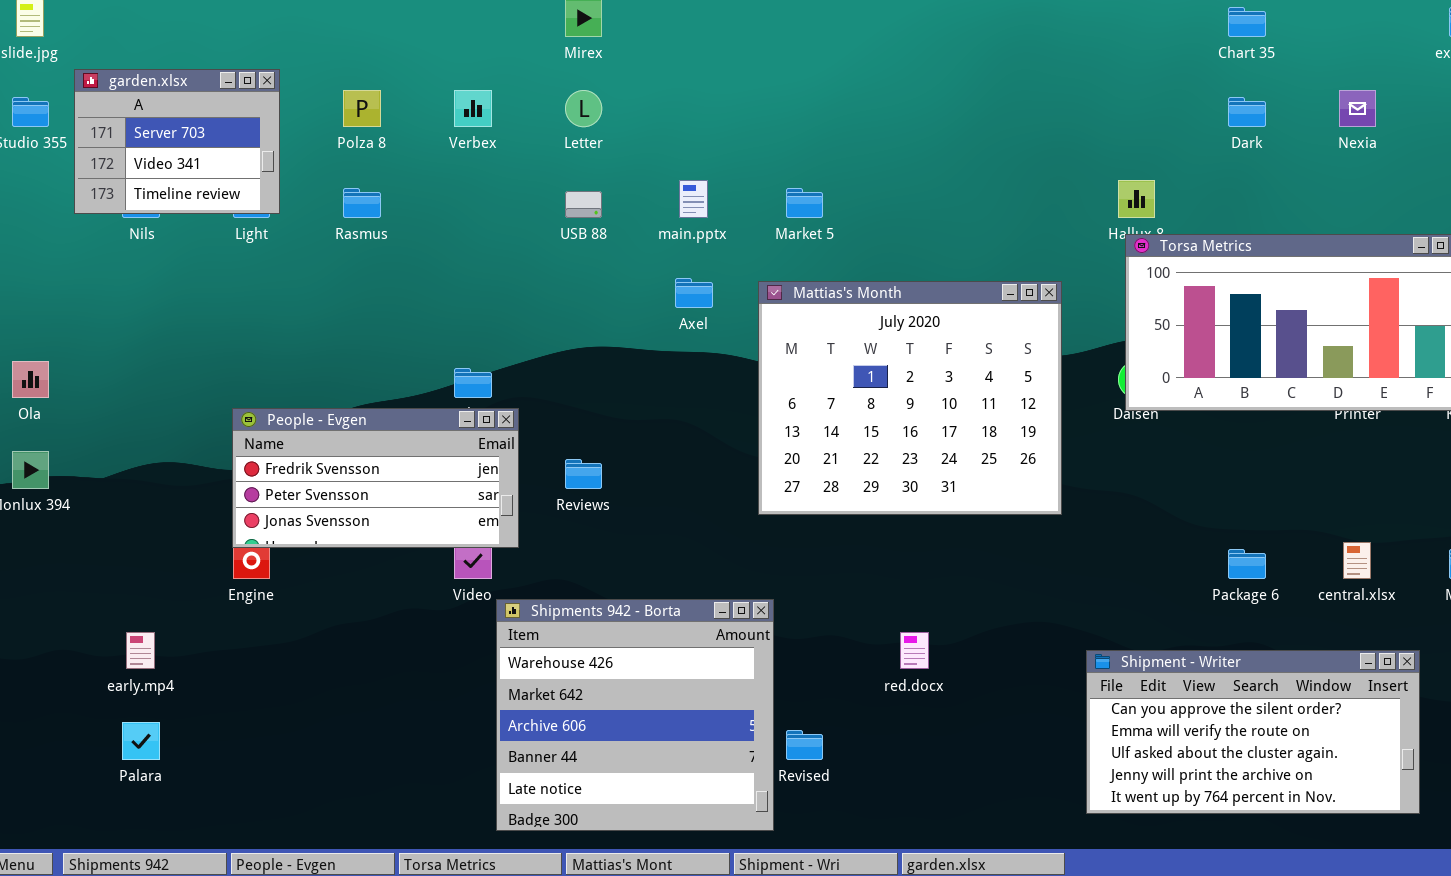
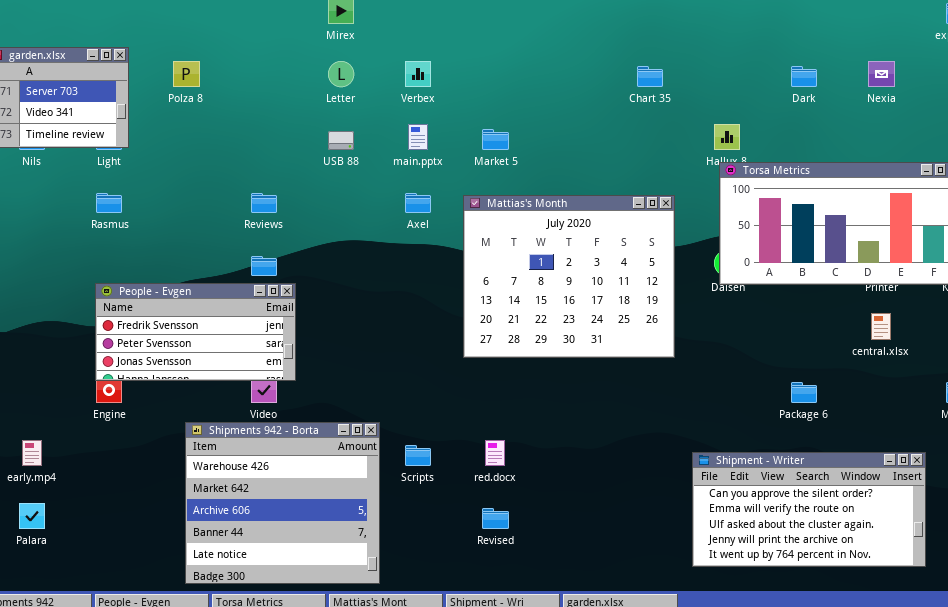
Chart 35: [1228,7,1266,37] -> [637,66,663,87], moved
Verbex: [454,90,492,127] -> [405,61,431,87], moved
Rasmus: [343,188,381,218] -> [96,193,122,213], moved
Reviews: [565,459,602,489] -> [251,193,277,213], moved
central.xlsx: [1343,542,1371,579] -> [871,313,891,340], moved
Shipments 942 - Borta: [496,599,774,831] -> [185,422,380,584], moved
red.docx: [900,632,929,669] -> [485,440,505,466], moved

